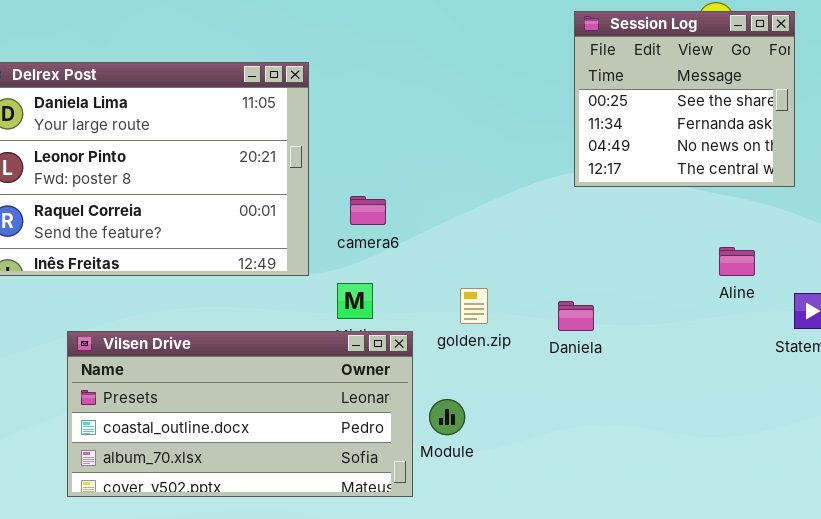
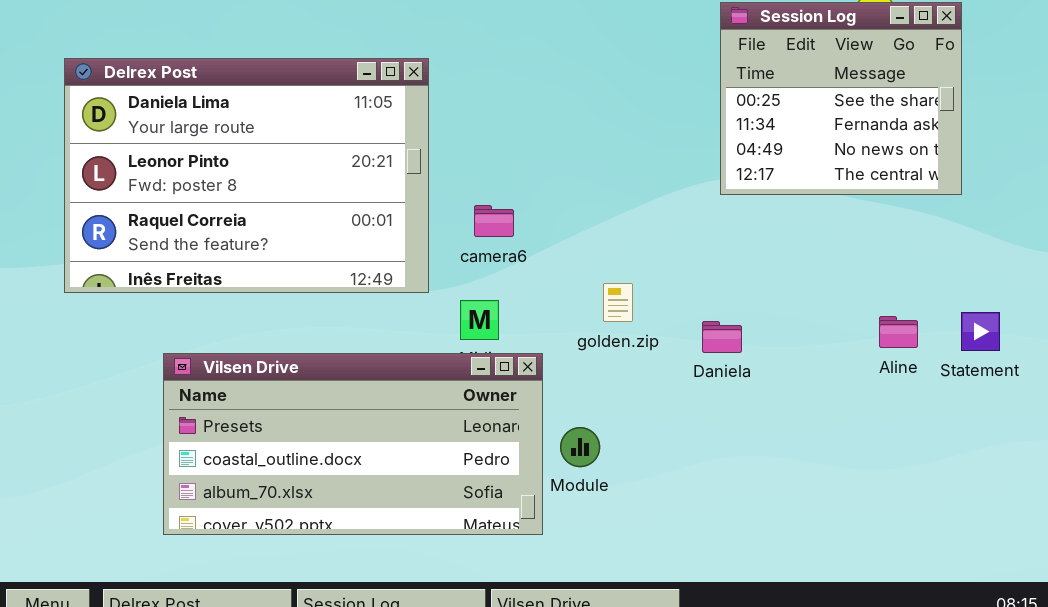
Aline: [719,247,755,276] -> [879,316,918,348], moved
golden.zip: [460,288,488,324] -> [603,283,633,322], moved

